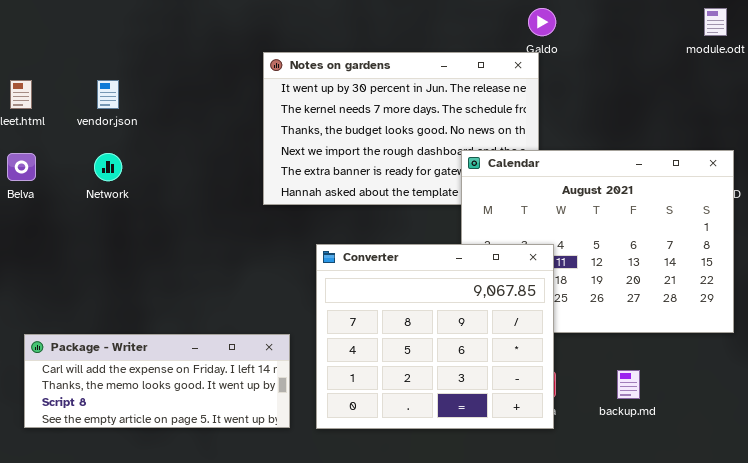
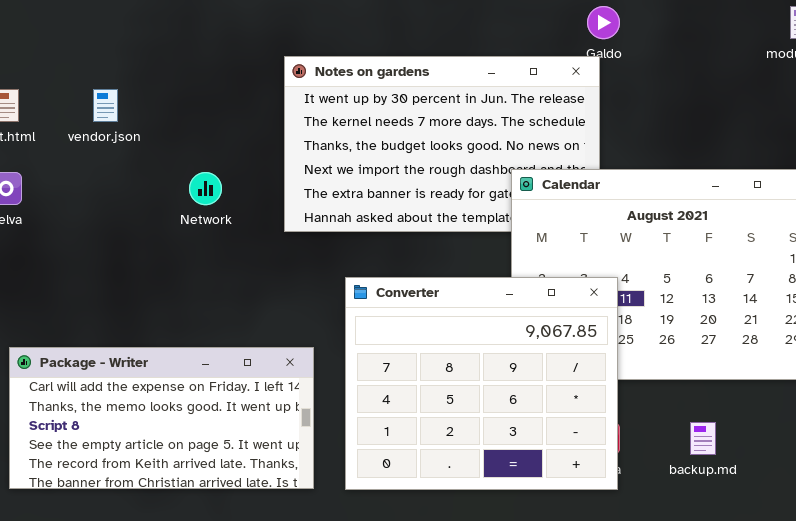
Network: [94,153,122,181] -> [189,172,222,205], moved
Package - Writer: [24,334,290,428] -> [9,347,314,489], resized

